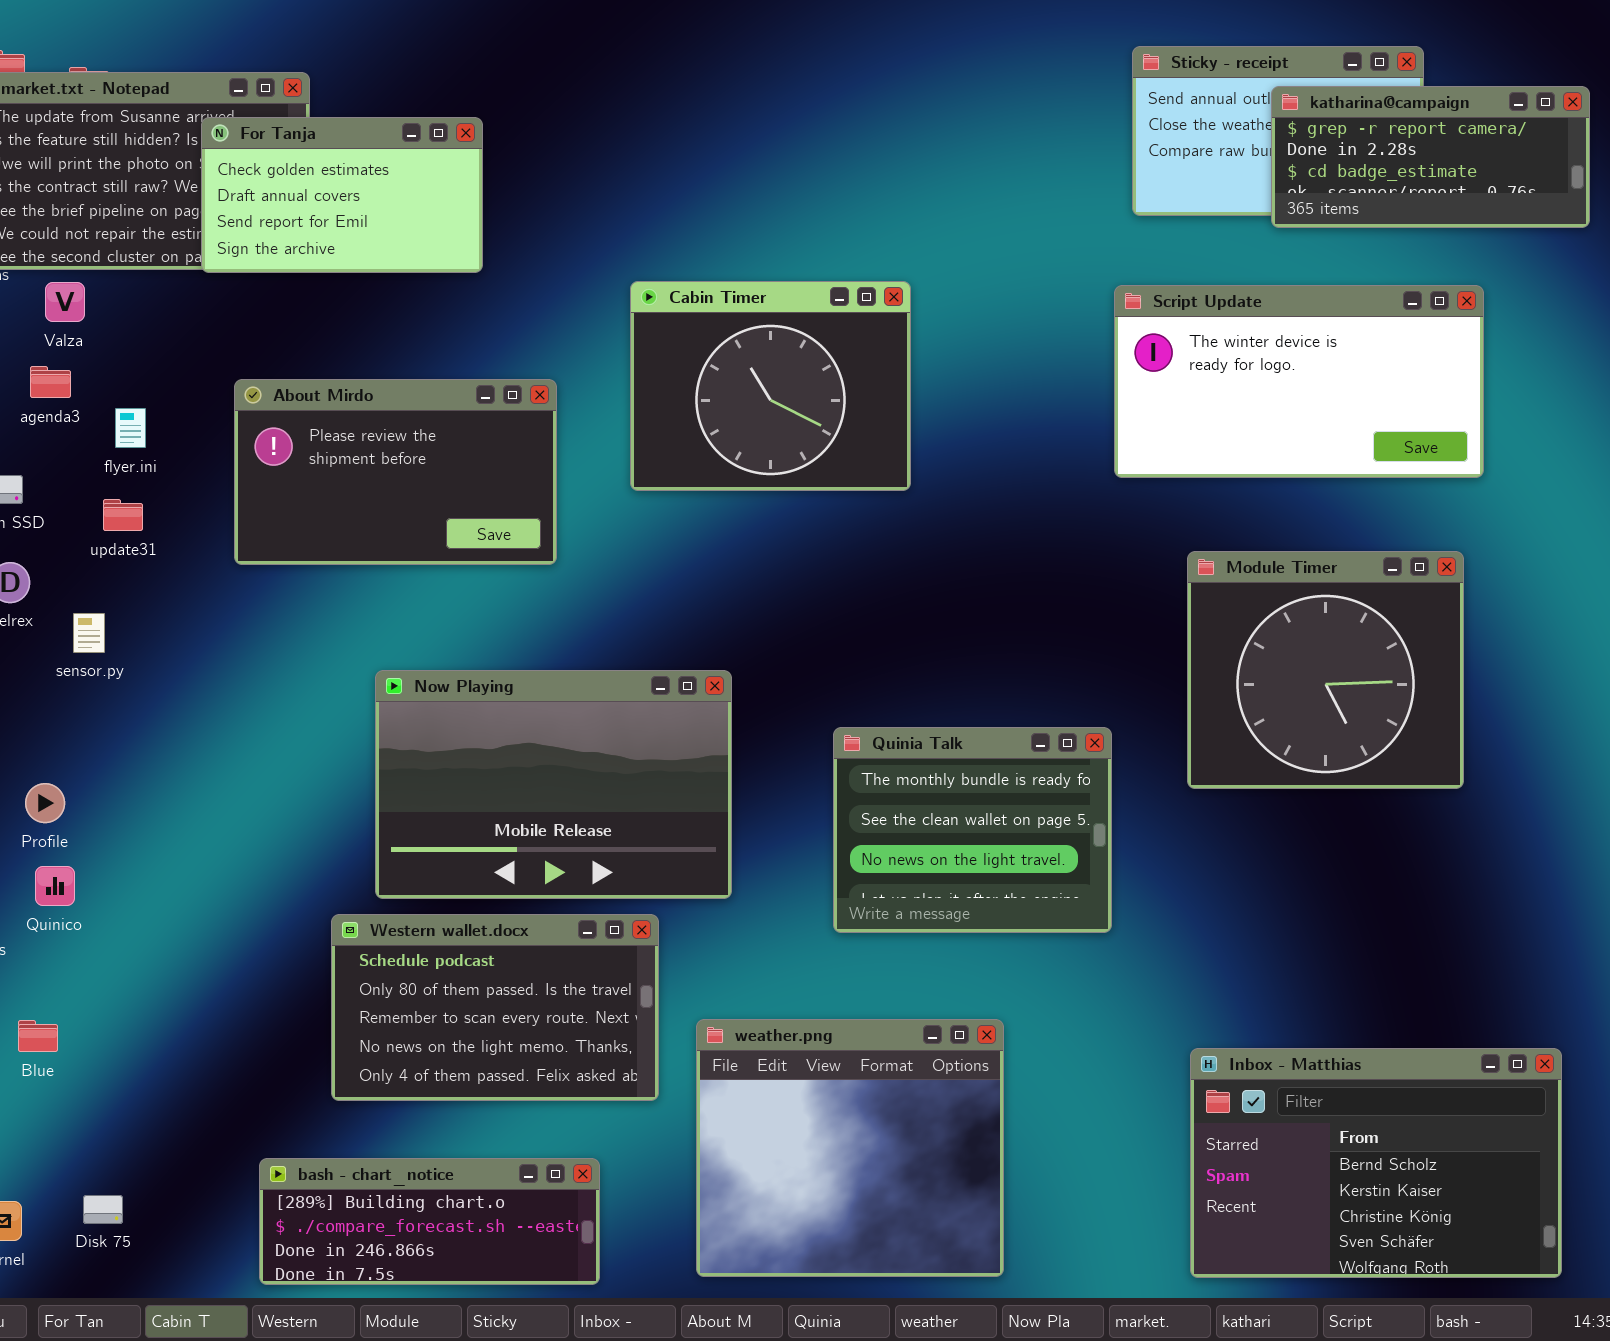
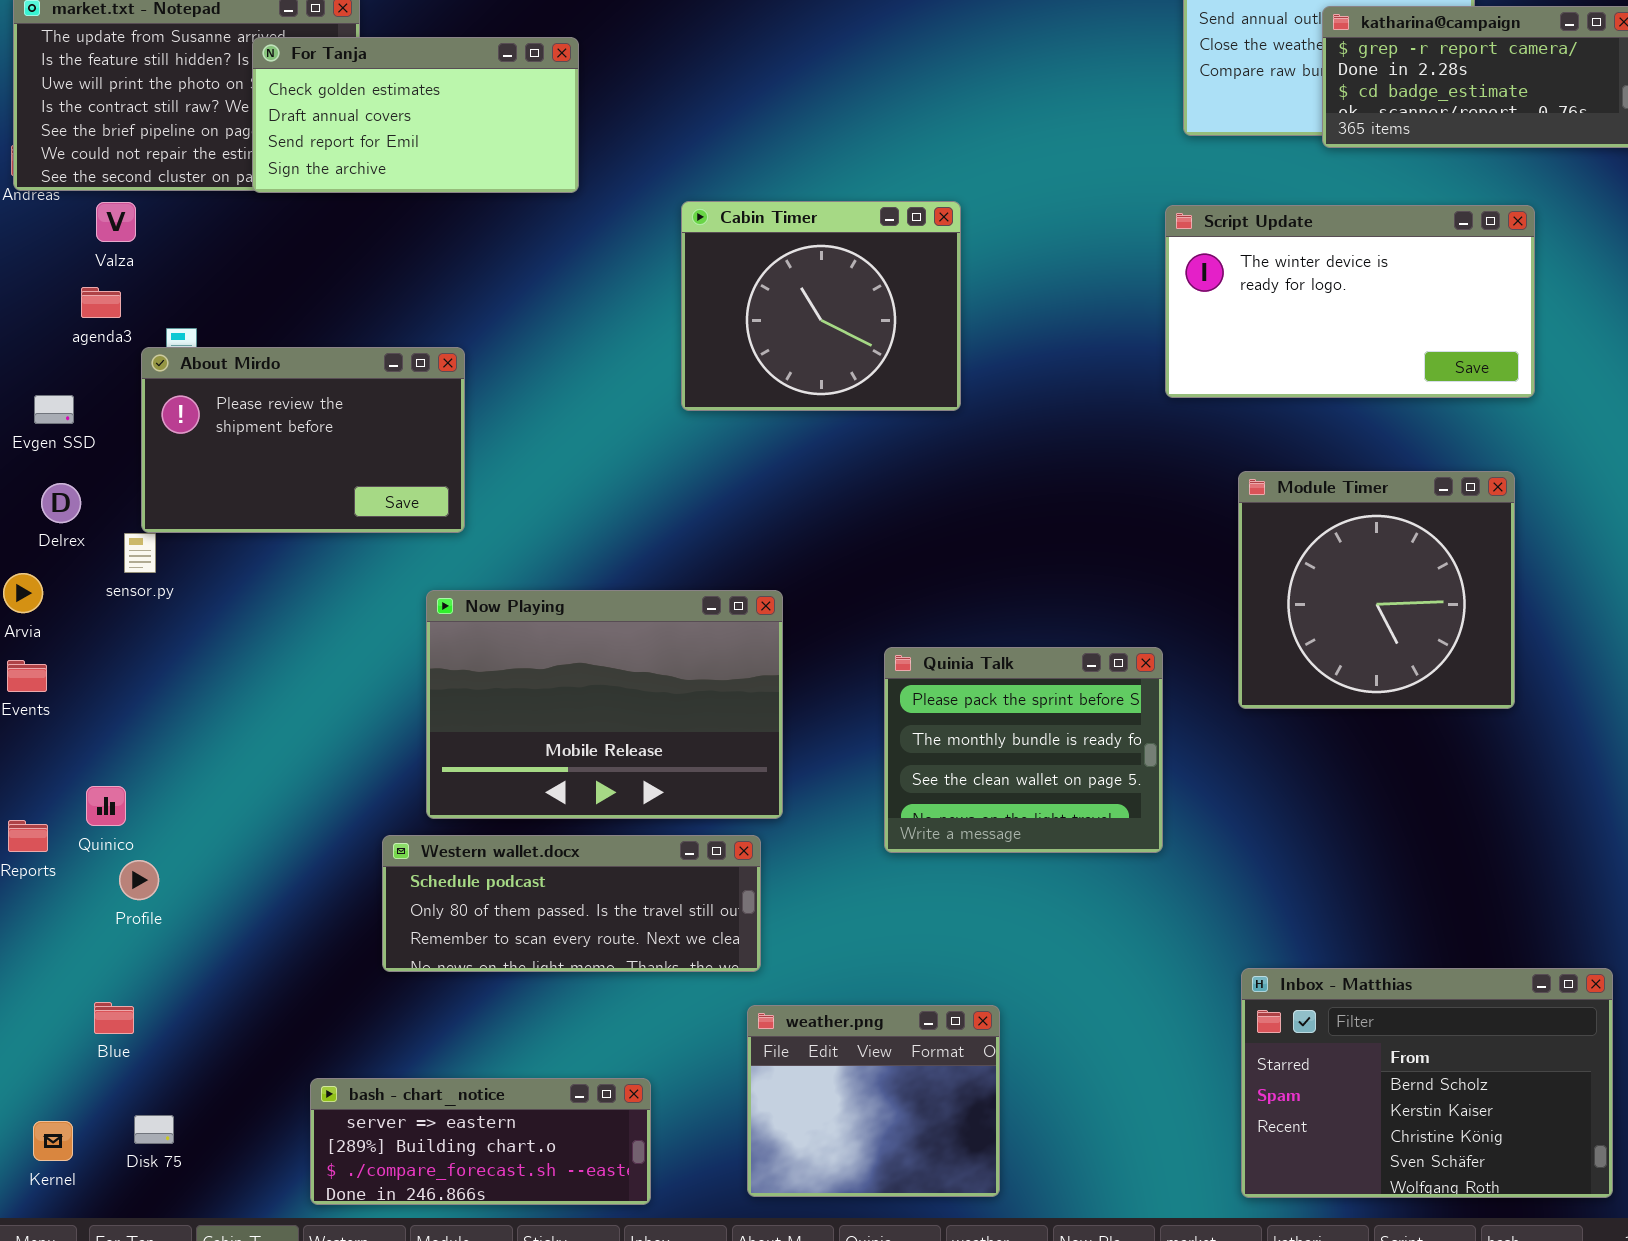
For Tanja: [201,117,483,273] -> [252,37,579,193], resized
About Mirdo: [234,379,557,565] -> [141,347,465,533], moved
Quinia Talk: [833,727,1112,933] -> [884,647,1163,853], scrolled up 1 row
Profile: [25,783,65,823] -> [119,860,159,900], moved
Western wallet.docx: [331,914,659,1101] -> [382,835,761,972], resized
weather.png: [696,1019,1004,1277] -> [747,1005,1000,1197], resized
Blue: [18,1020,58,1052] -> [94,1002,134,1034], moved
bash - chart_notice: [259,1158,600,1285] -> [310,1078,651,1205], scrolled up 1 row

